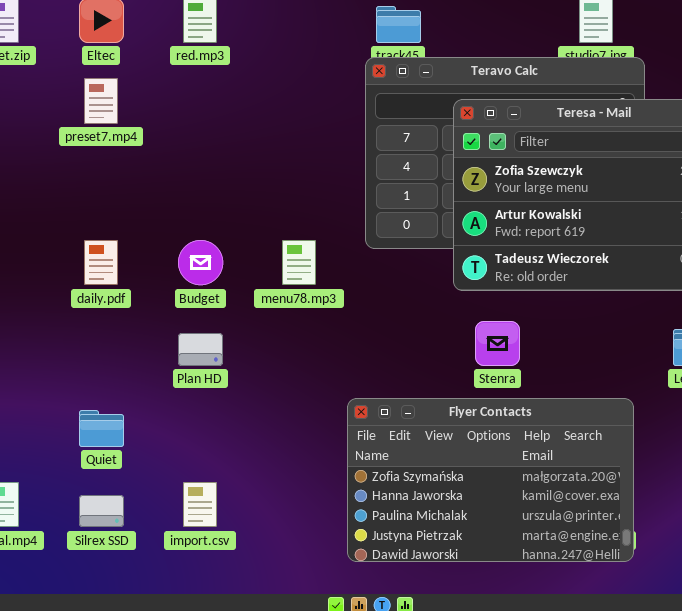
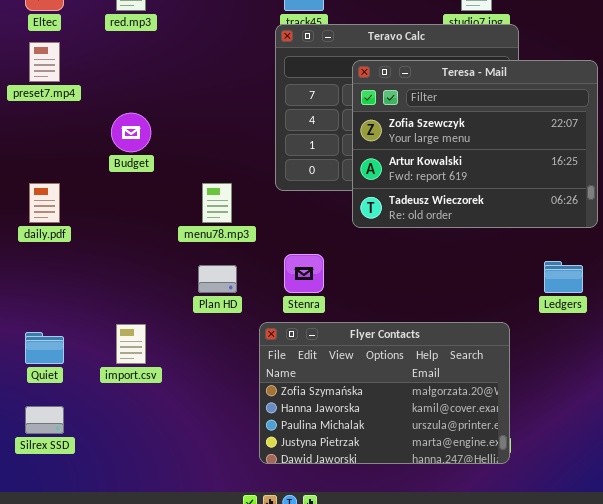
Budget: [178,240,223,285] -> [111,113,151,152], moved
Stenra: [475,321,520,366] -> [284,254,324,293], moved
Plan HD: [178,333,223,366] -> [198,265,237,293], moved
import.csv: [183,482,217,527] -> [116,324,146,364], moved

